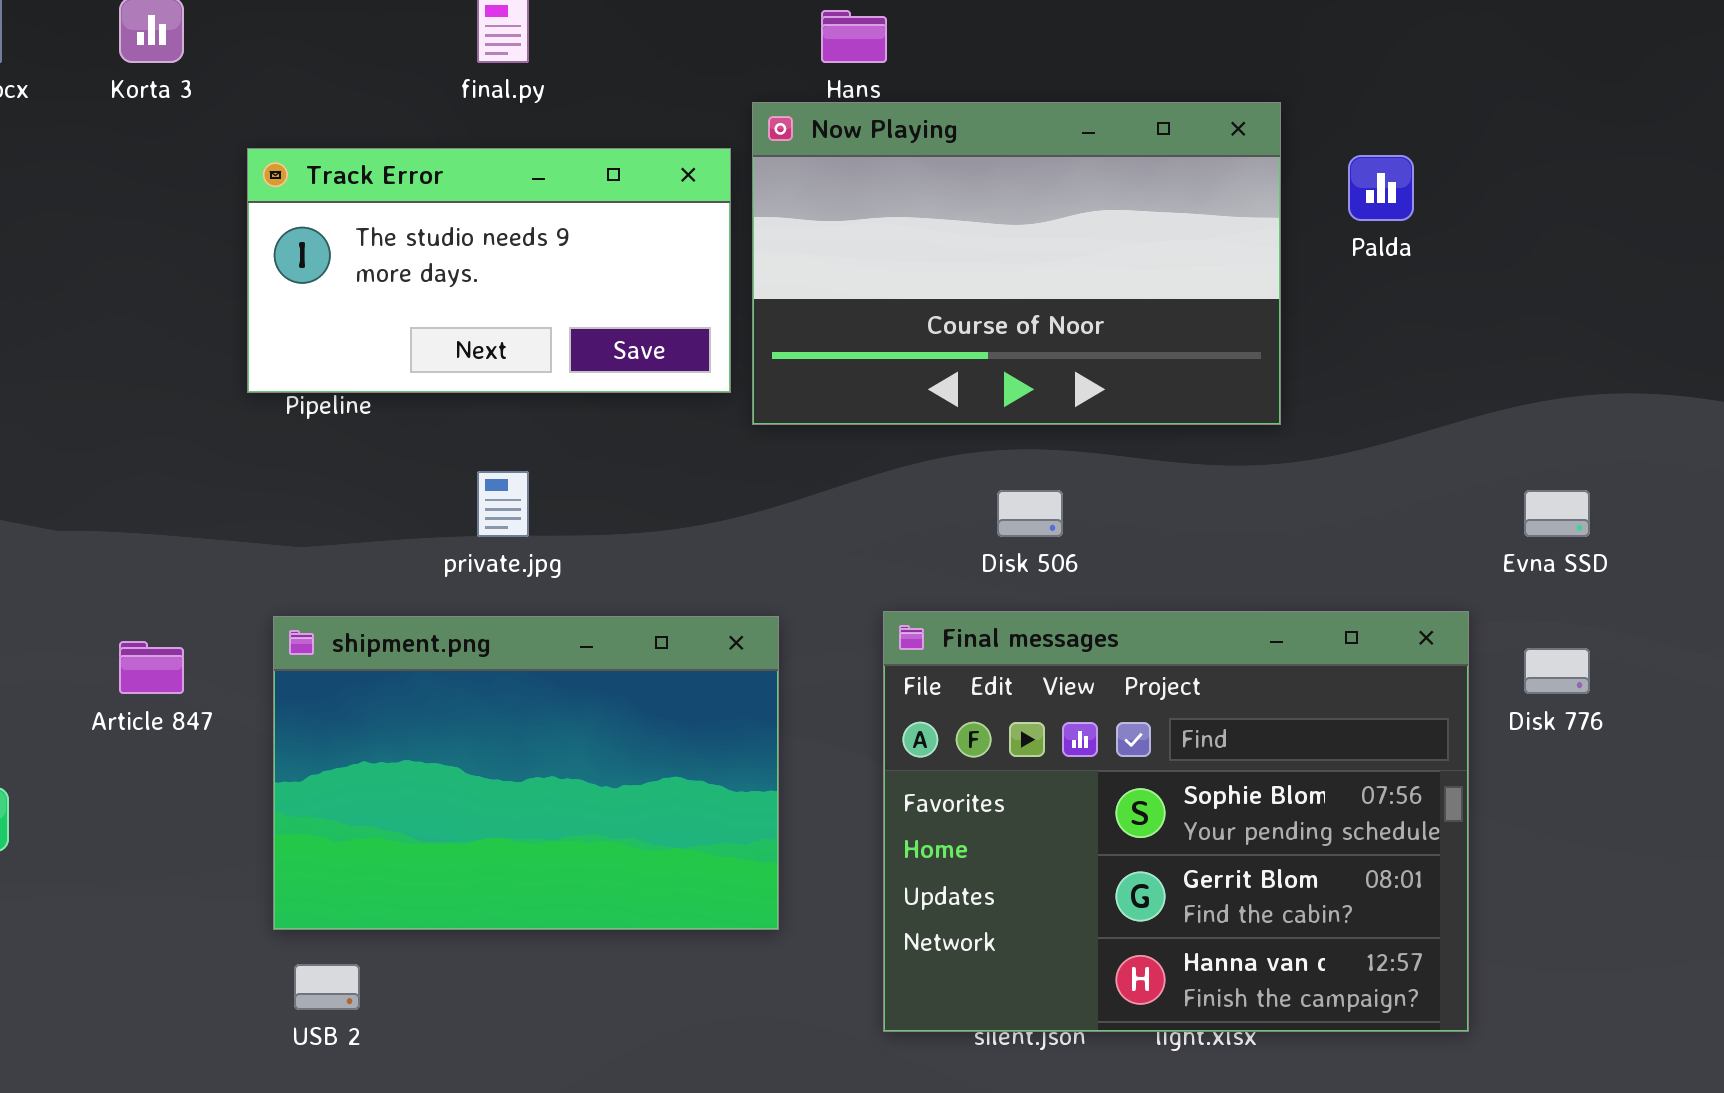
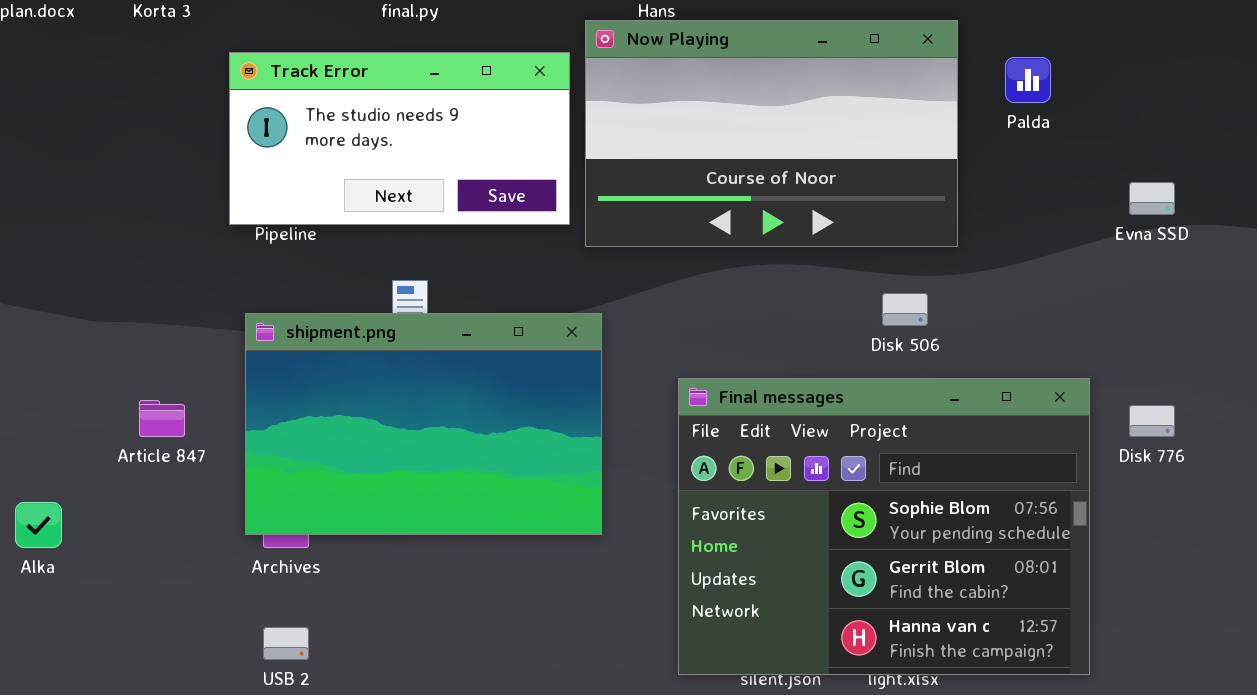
Disk 506: [997,490,1063,537] -> [882,293,928,326], moved
Evna SSD: [1524,490,1590,537] -> [1129,182,1175,215], moved
shipment.png: [273,616,779,930] -> [245,313,602,535], moved

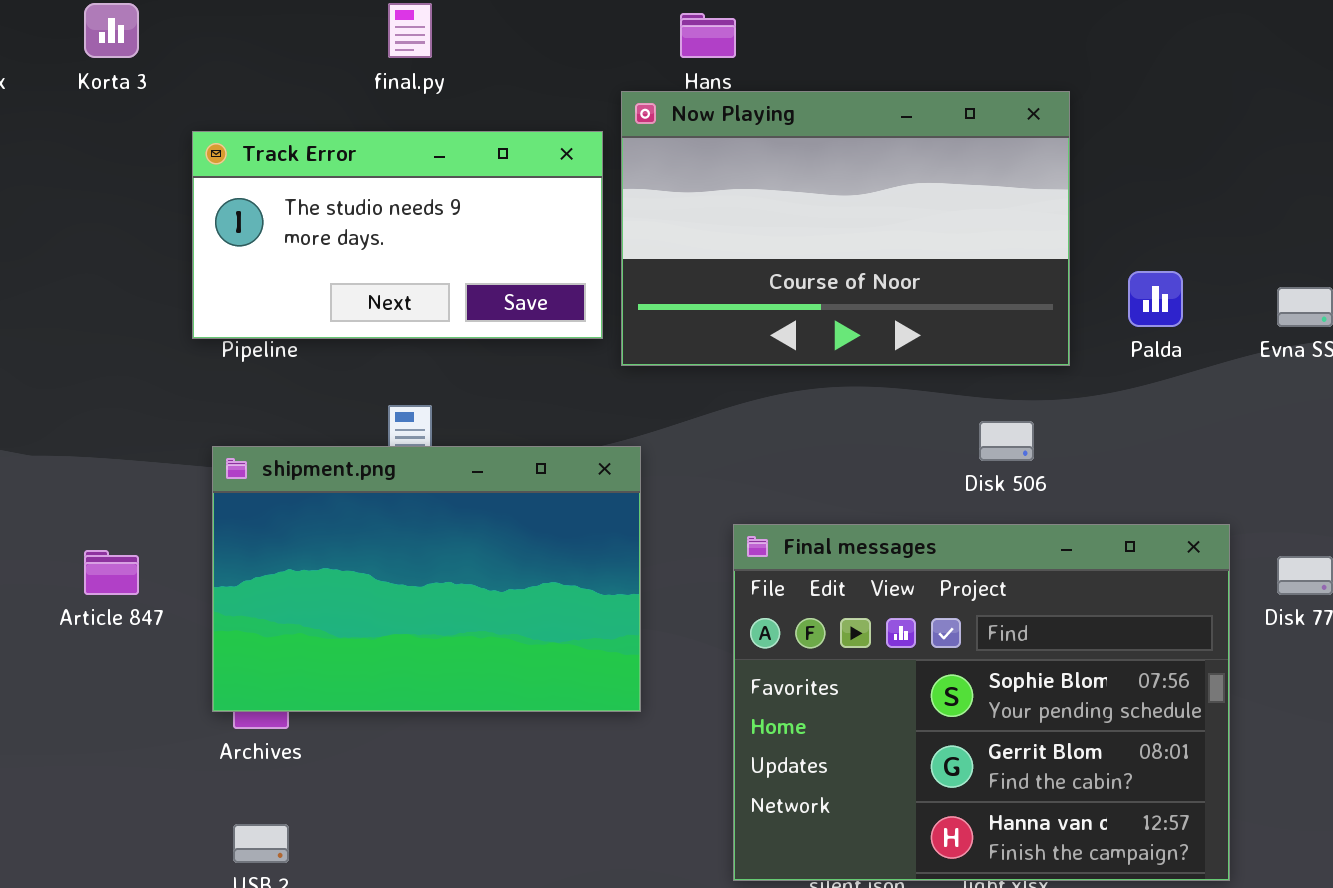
Palda: [1005,57,1051,103] -> [1128,271,1183,327], moved

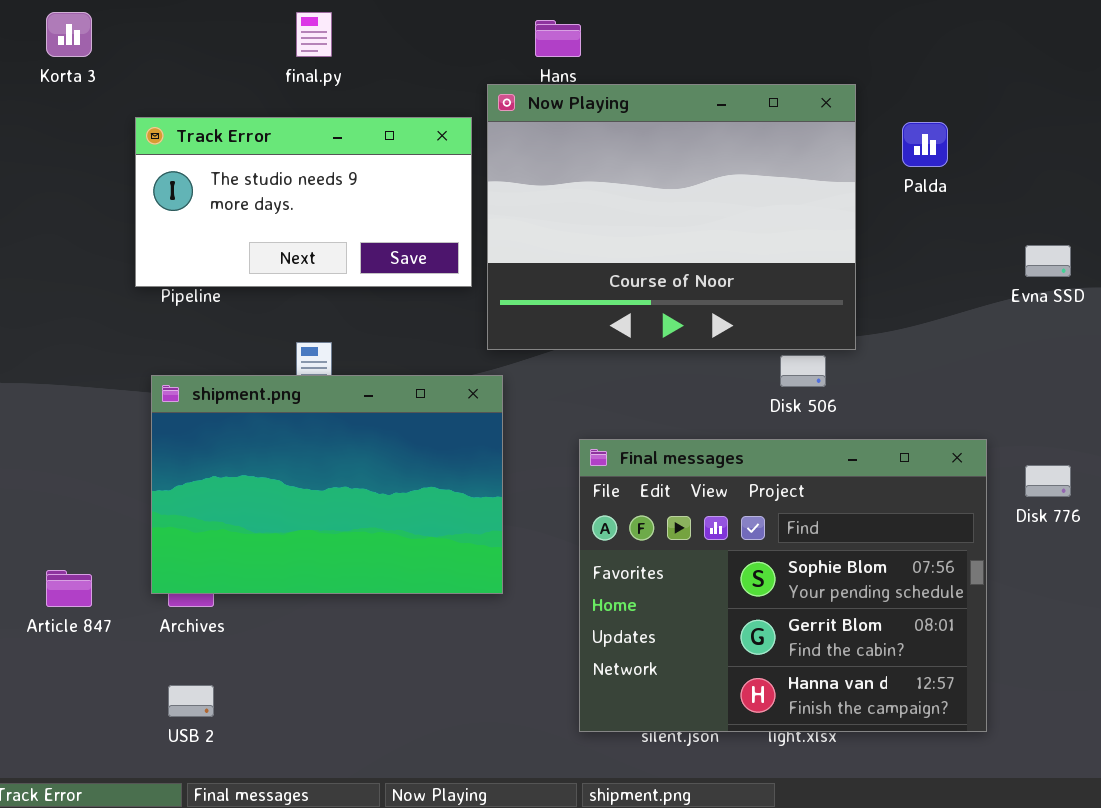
Now Playing: [621,91,1070,366] -> [487,84,856,350], resized
Palda: [1128,271,1183,327] -> [902,122,948,167], moved
Article 847: [84,550,139,595] -> [46,570,92,607], moved

